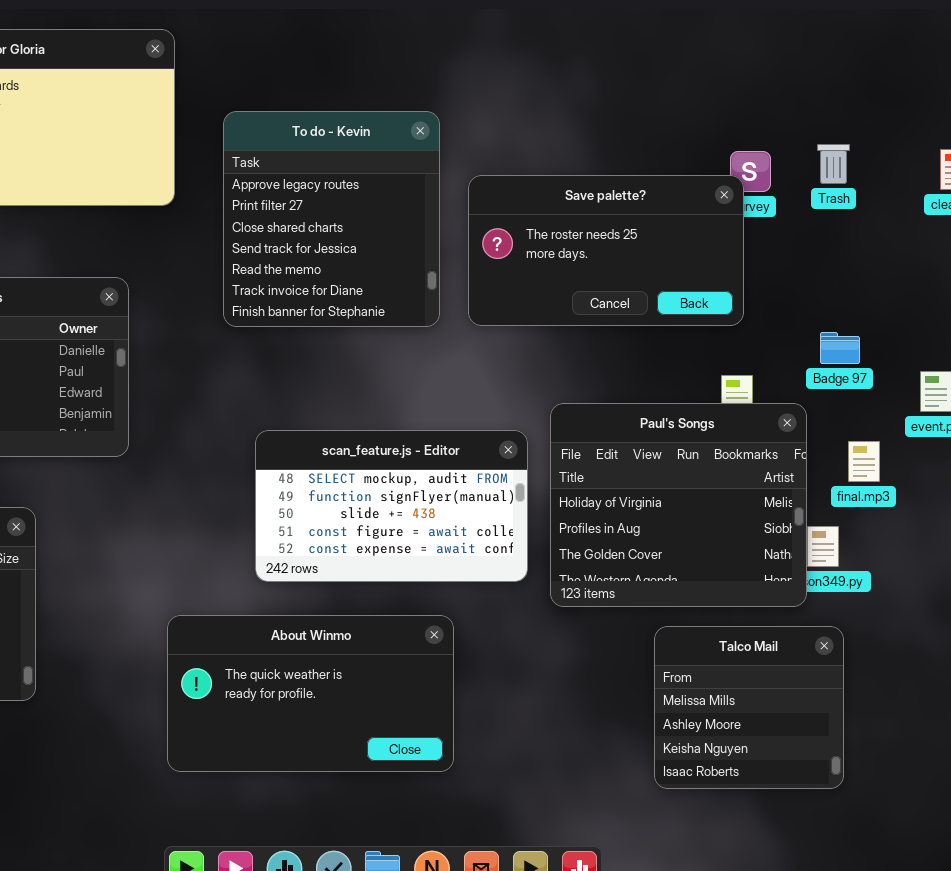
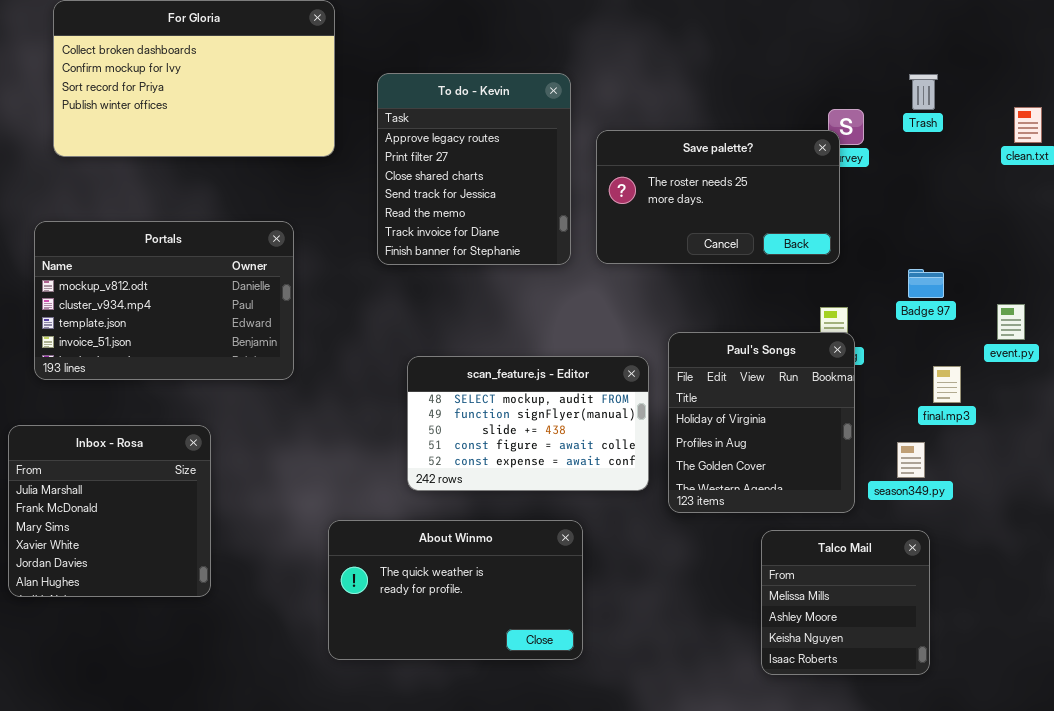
Trash: [817,144,850,184] -> [909,74,938,110], moved
Paul's Songs: [550,403,807,607] -> [668,332,855,513], resized

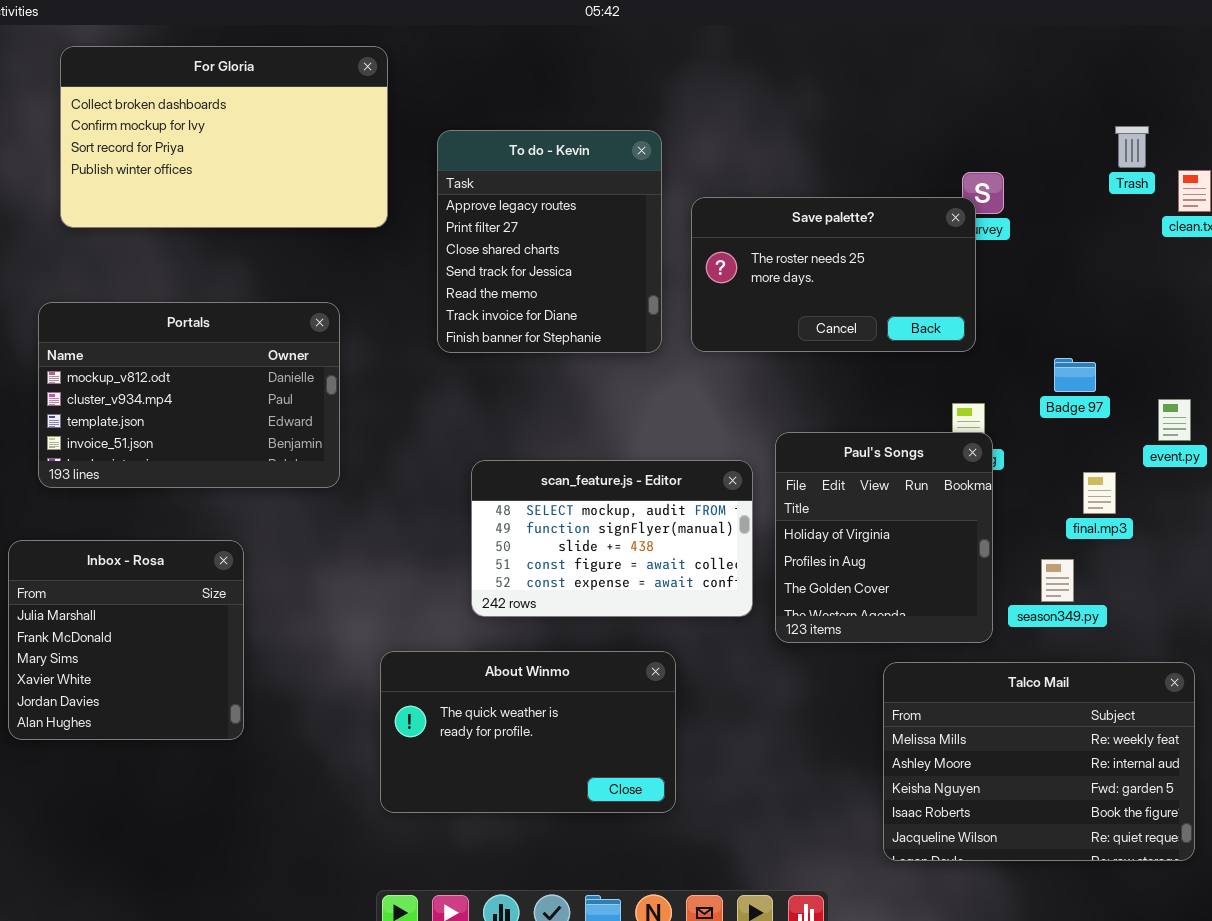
Trash: [909,74,938,110] -> [1115,126,1149,168], moved
Talco Mail: [761,530,930,675] -> [883,662,1195,861], resized

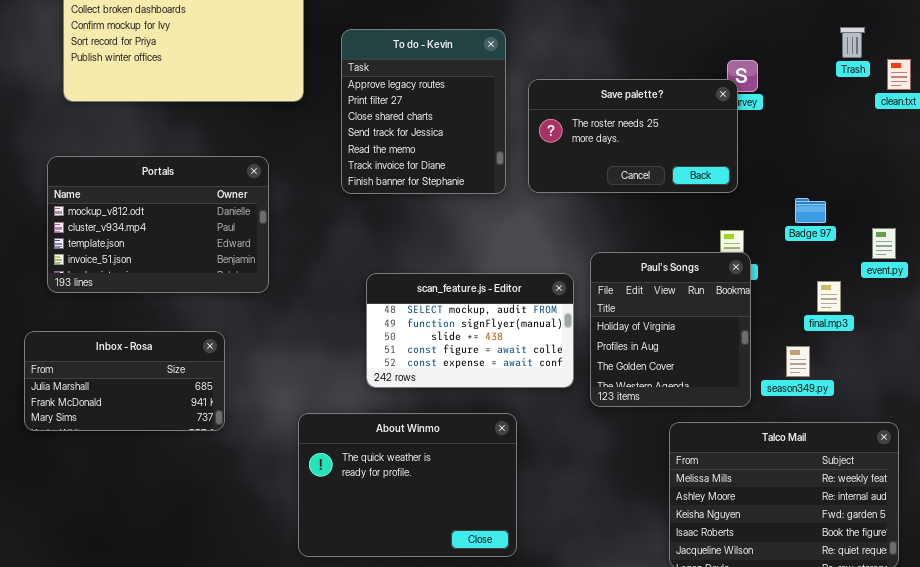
Inbox - Rosa: [8,540,244,740] -> [24,331,225,431], resized
About Winmo: [380,651,676,813] -> [298,413,517,557], resized

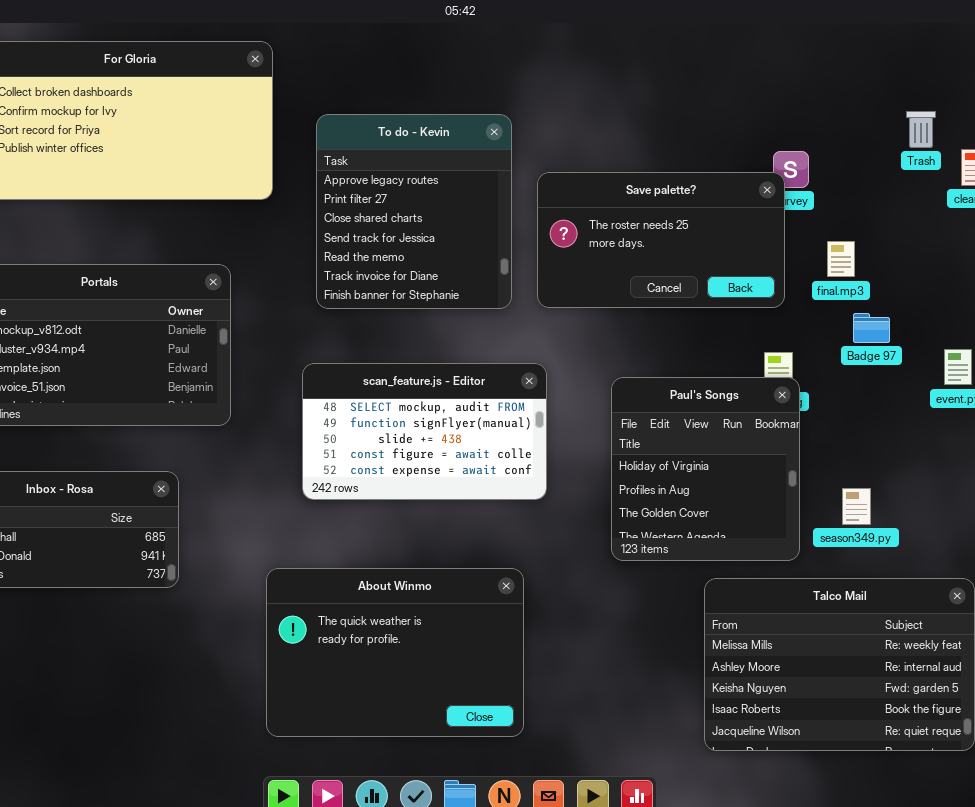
scan_feature.js - Editor: [366,273,574,388] -> [302,363,547,500], moved
final.mp3: [817,281,841,312] -> [827,241,855,277], moved

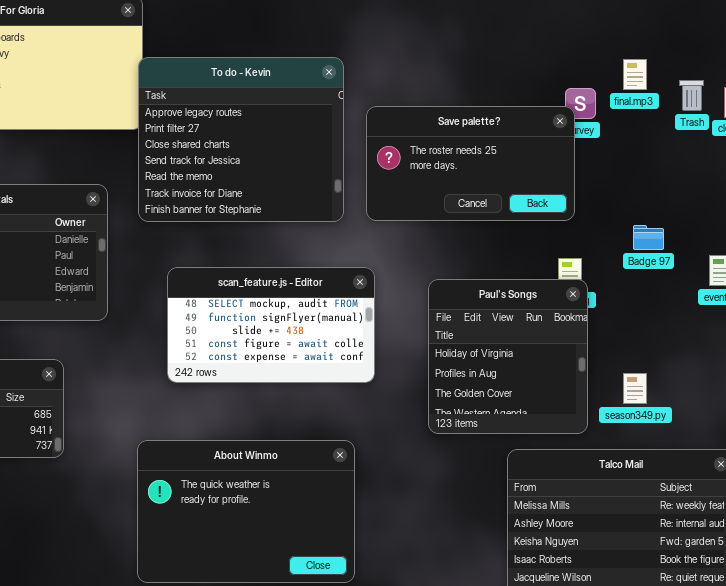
Trash: [906,111,936,148] -> [679,80,704,111], moved
To do - Kevin: [316,114,512,309] -> [138,57,344,222], resized
final.mp3: [827,241,855,277] -> [623,59,647,90], moved

